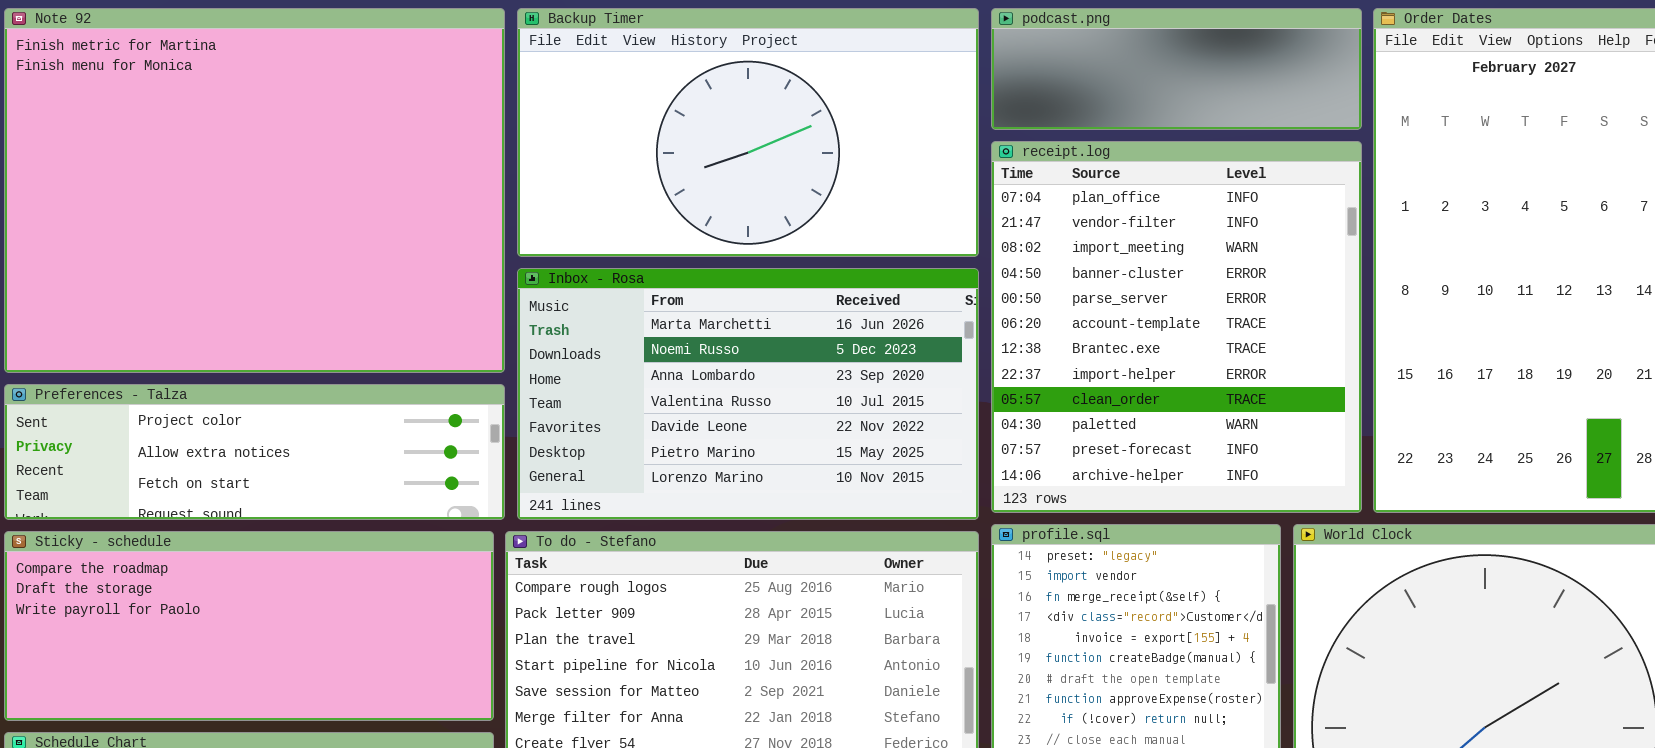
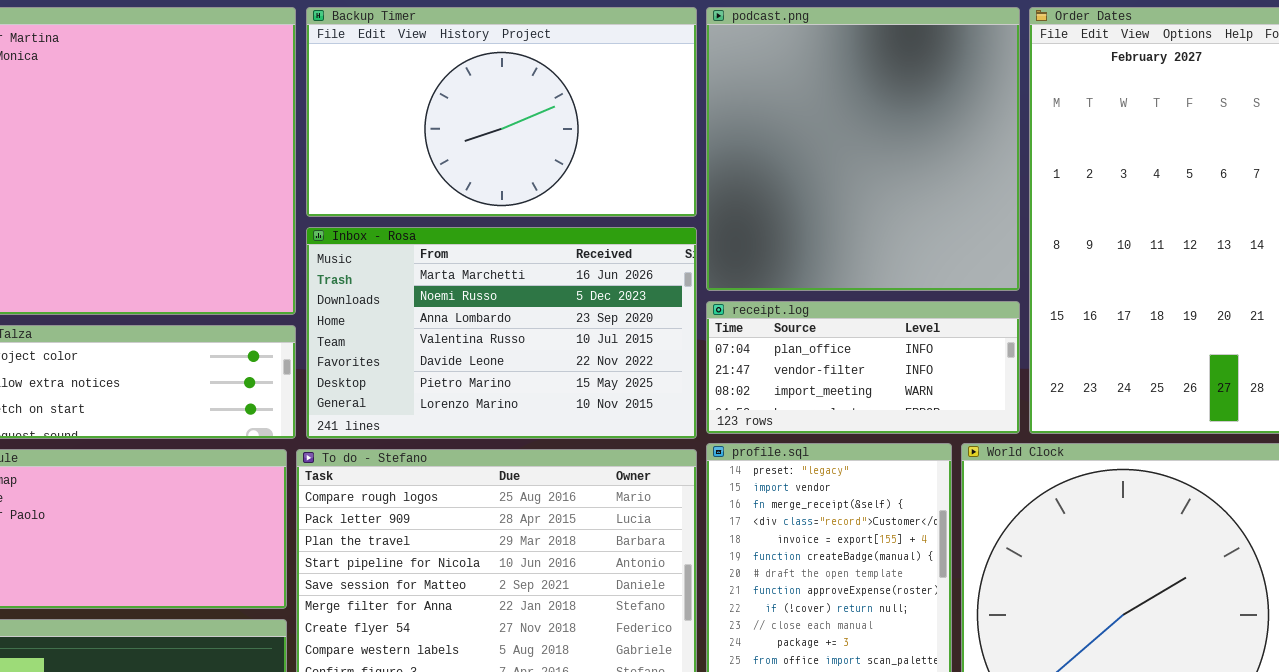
podcast.png: [991,8,1362,130] -> [706,7,1020,291], resized
receipt.log: [991,141,1362,513] -> [706,301,1020,434], resized

